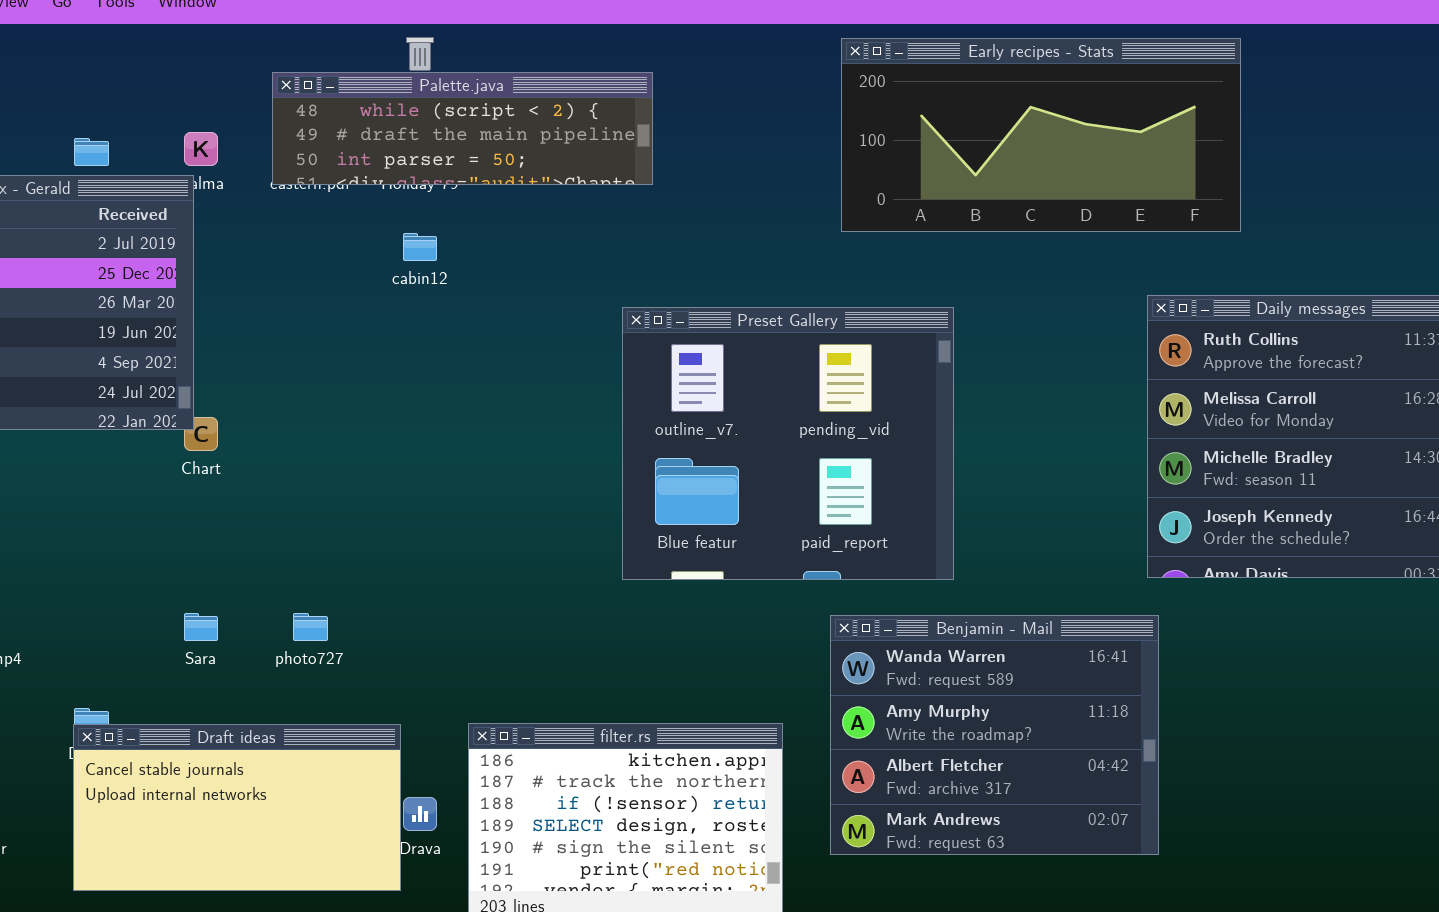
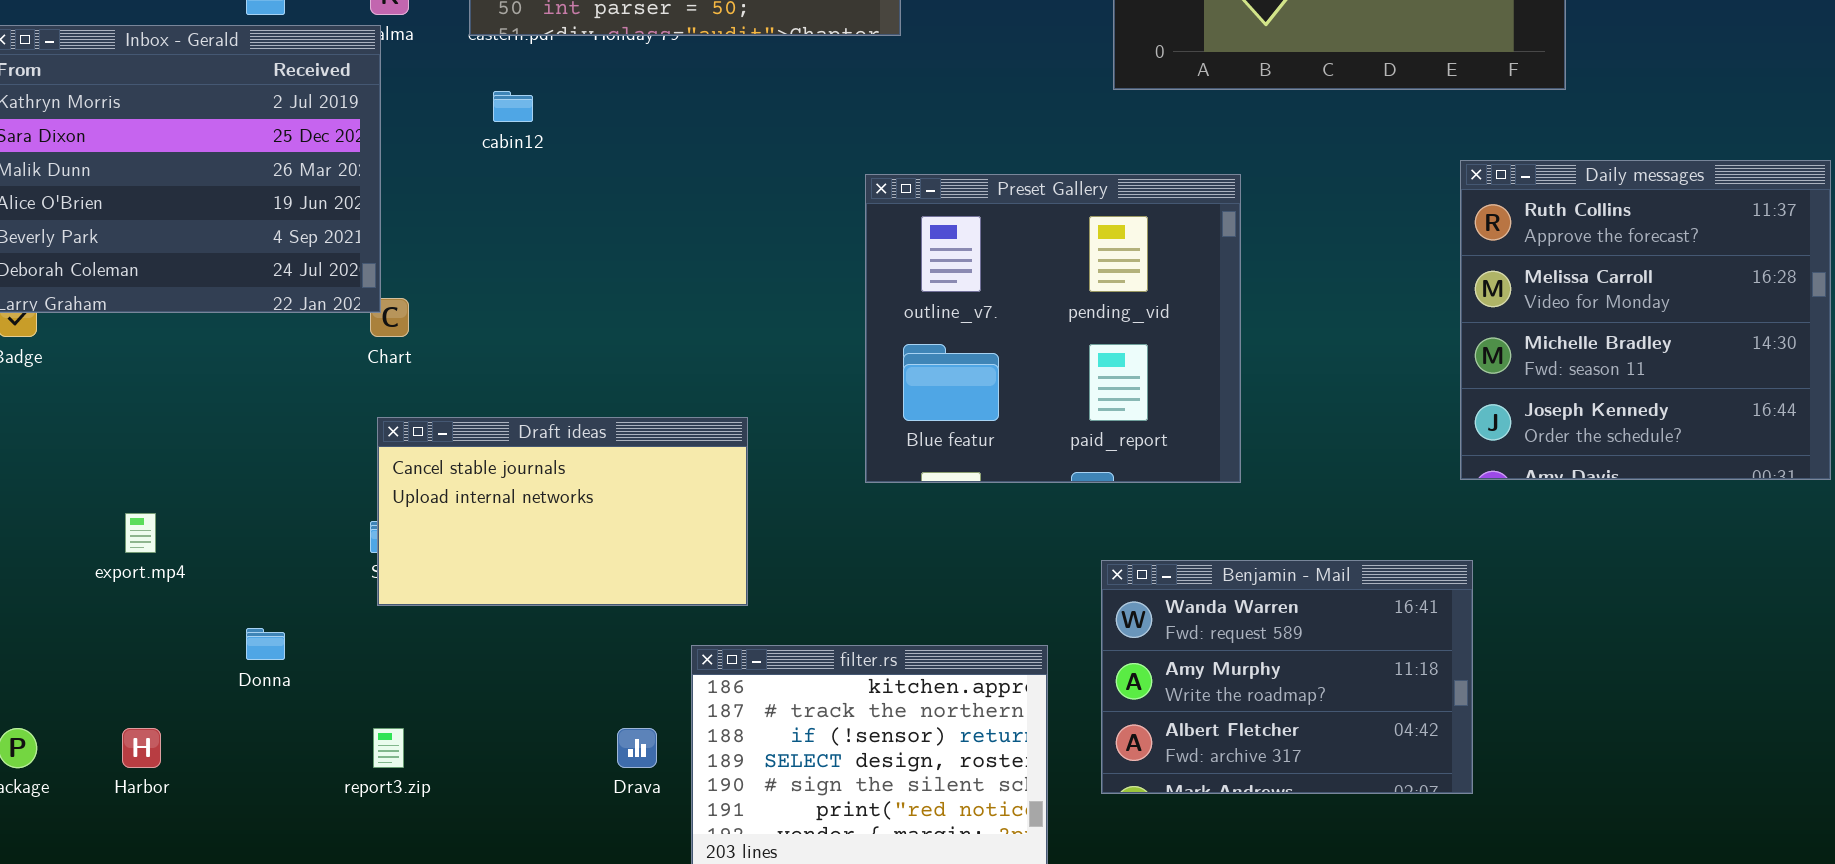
cabin12: [403,233,437,261] -> [493,91,533,122], moved
Benjamin - Mail: [830,615,1159,855] -> [1101,560,1473,794], resized
Draft ideas: [73,724,401,891] -> [377,417,748,606], moved

